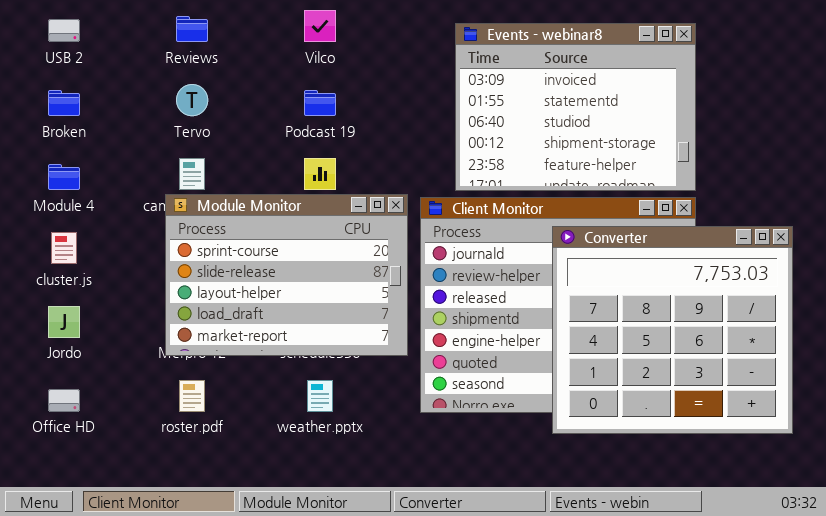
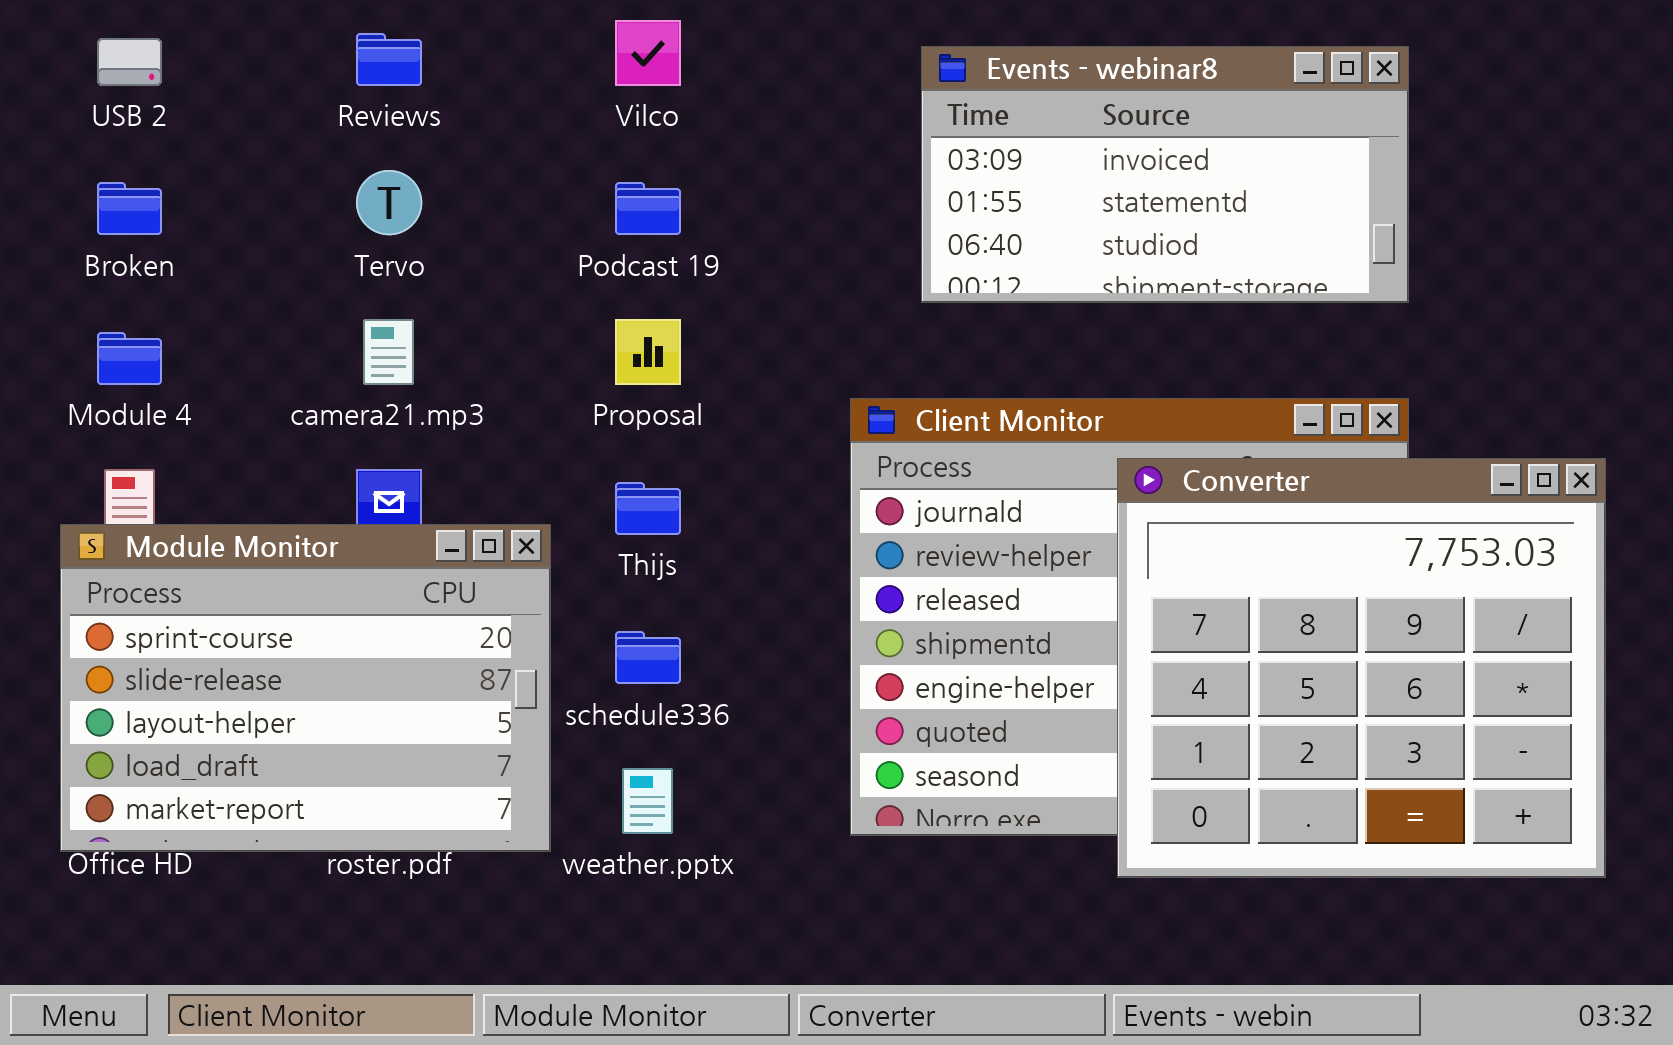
Events - webinar8: [455,23,696,191] -> [921,46,1409,303], resized
Module Monitor: [165,194,408,356] -> [60,524,551,852], moved

